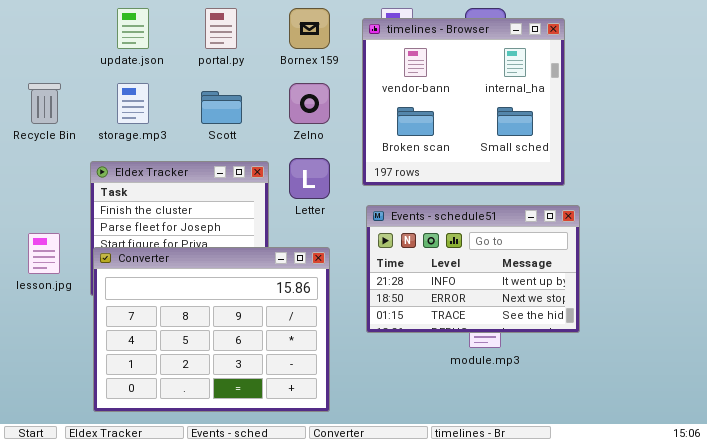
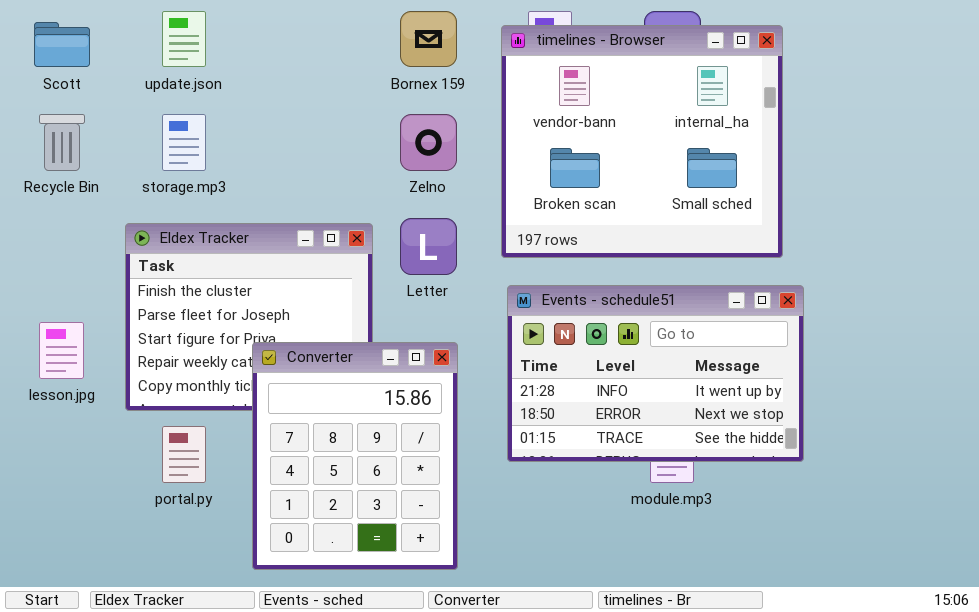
portal.py: [205,8,237,49] -> [162,426,206,483], moved
Scott: [201,91,242,124] -> [34,22,90,67], moved
Converter: [93,247,330,412] -> [252,342,458,570], resized

